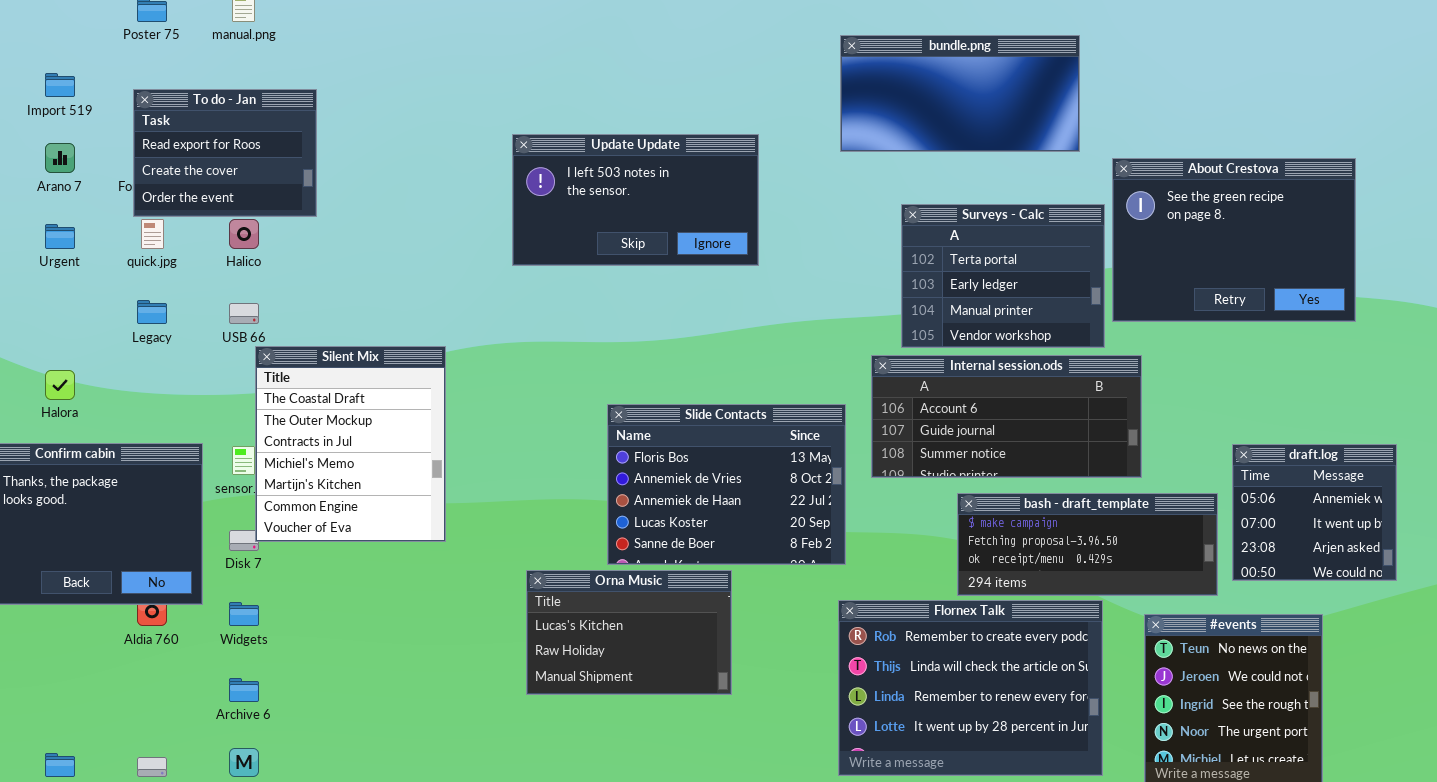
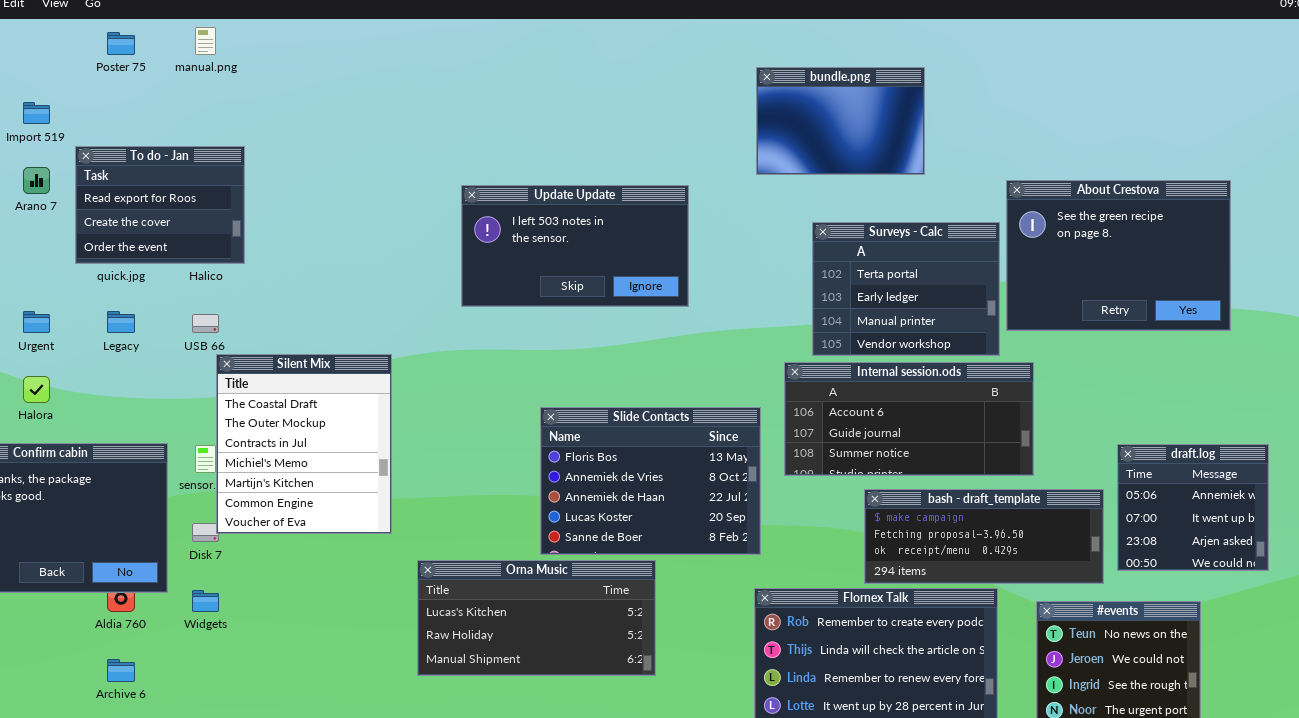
bundle.png: [840,35,1080,152] -> [756,67,925,175], resized
To do - Jan: [133,89,317,217] -> [75,146,245,264], moved
Update Update: [512,134,759,266] -> [461,185,689,307], moved
Urgent: [45,224,75,249] -> [23,311,50,333], moved
Orna Music: [526,570,732,695] -> [417,560,656,676], resized
Archive 6: [229,678,259,702] -> [107,659,135,682], moved

